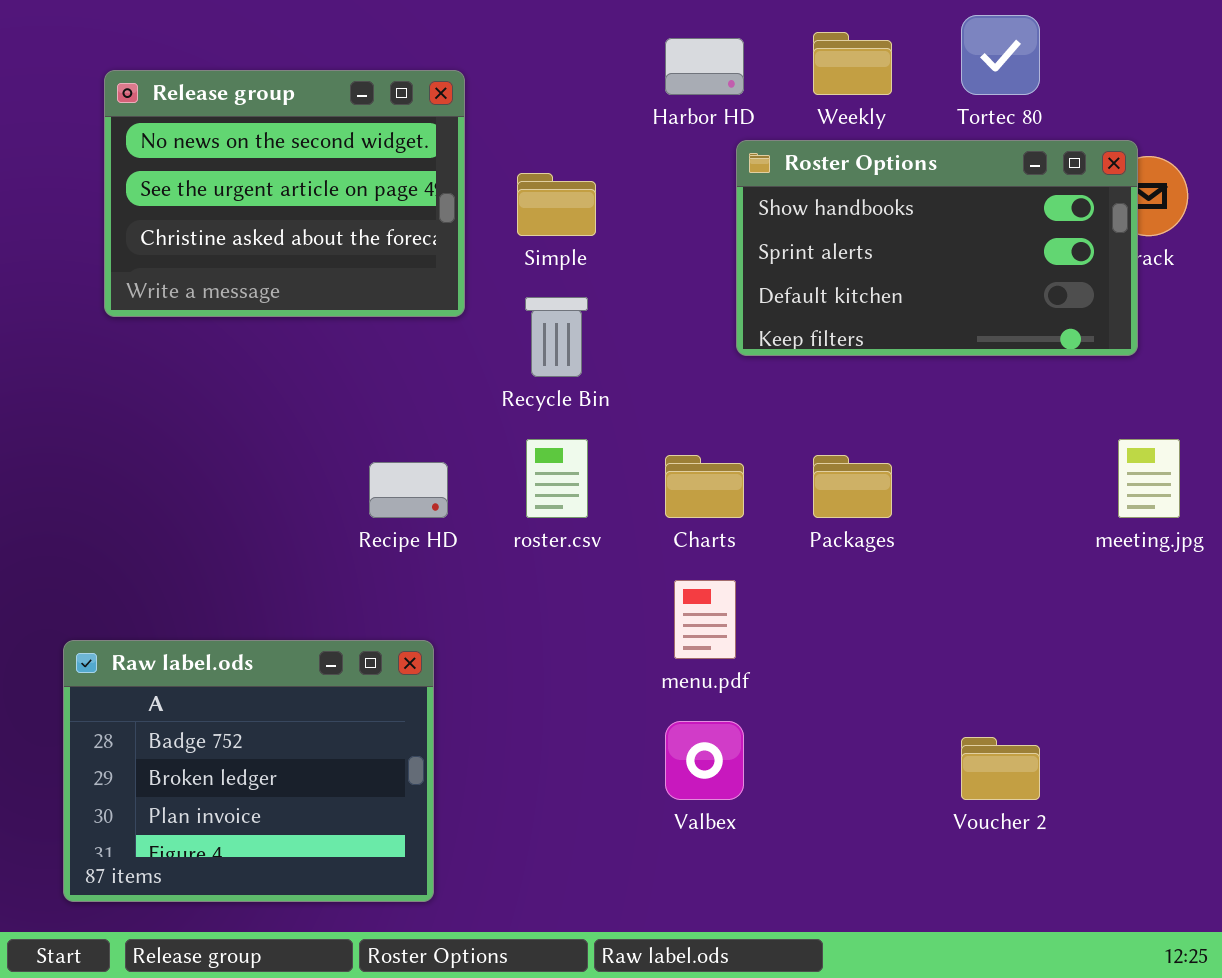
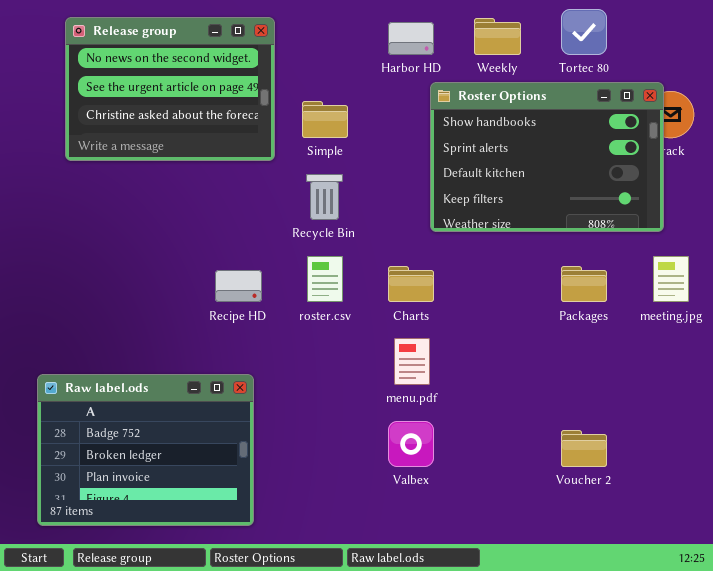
Release group: [104,70,465,317] -> [65,17,275,161], moved
Roster Options: [736,140,1138,356] -> [430,82,664,232], resized
Packages: [813,455,892,518] -> [561,266,607,302], moved

